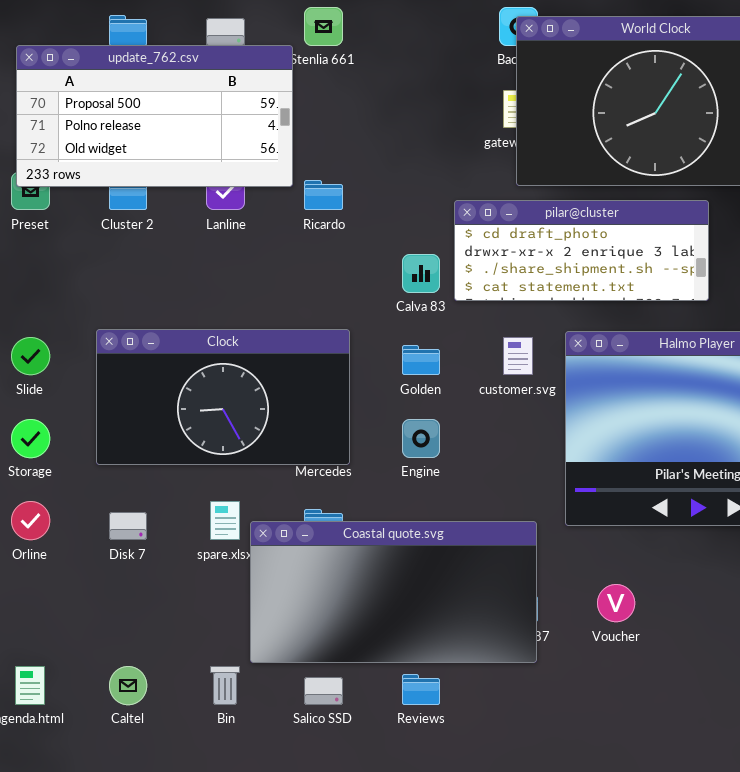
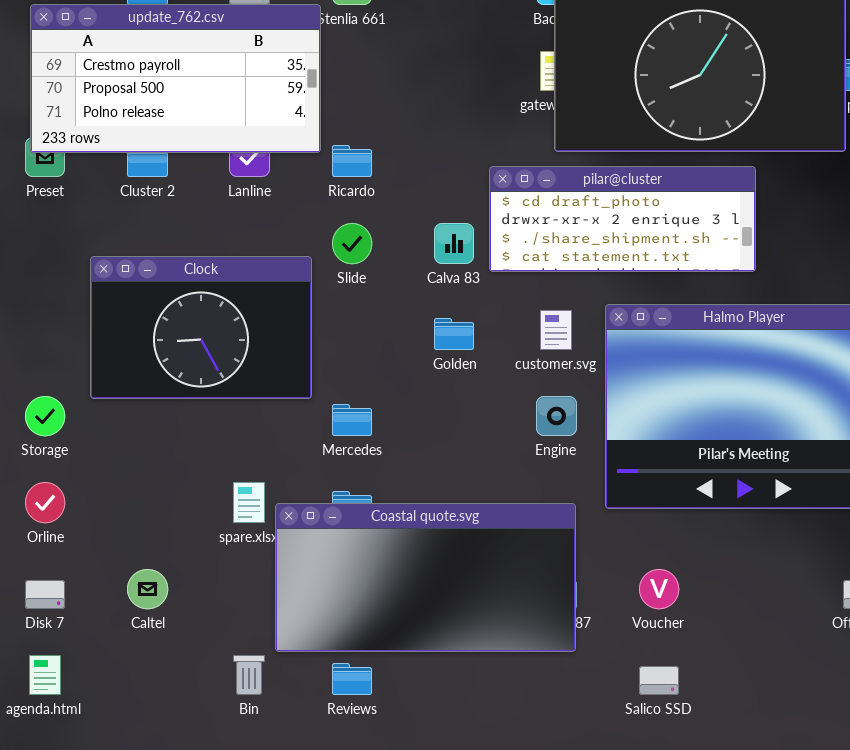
update_762.csv: [16,45,293,187] -> [30,4,321,153], scrolled up 1 row
Clock: [96,329,350,465] -> [90,256,312,399], moved, resized
Slide: [11,337,50,375] -> [332,223,372,264], moved
Engine: [402,419,440,458] -> [536,396,577,436], moved
Disk 7: [109,512,147,540] -> [25,580,65,609], moved
Caltel: [109,666,147,705] -> [127,569,168,609], moved
Reviews: [402,674,440,705] -> [332,663,372,695], moved
Salico SSD: [304,677,343,705] -> [639,666,679,695], moved

